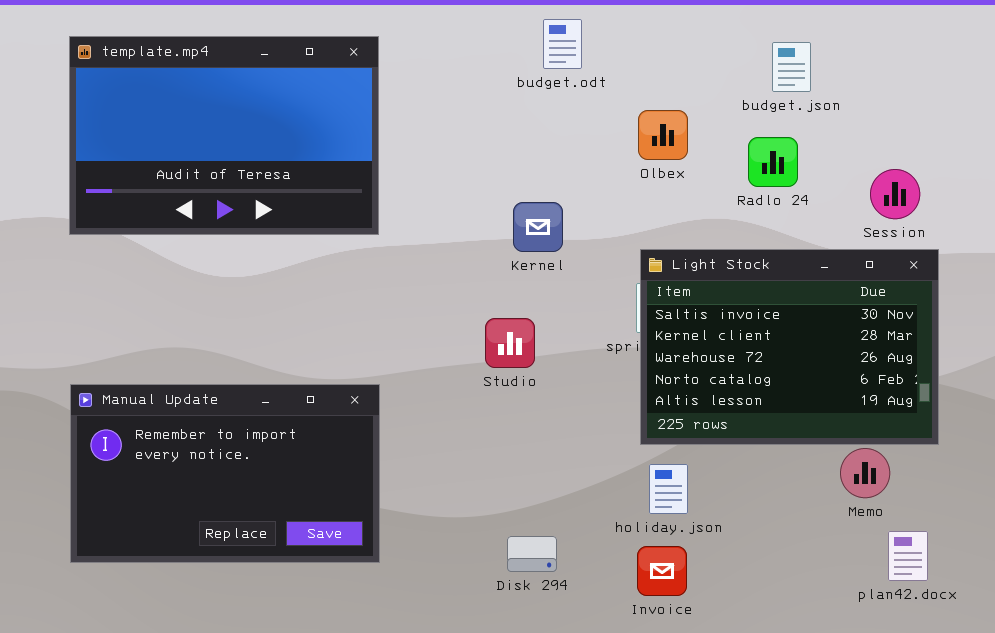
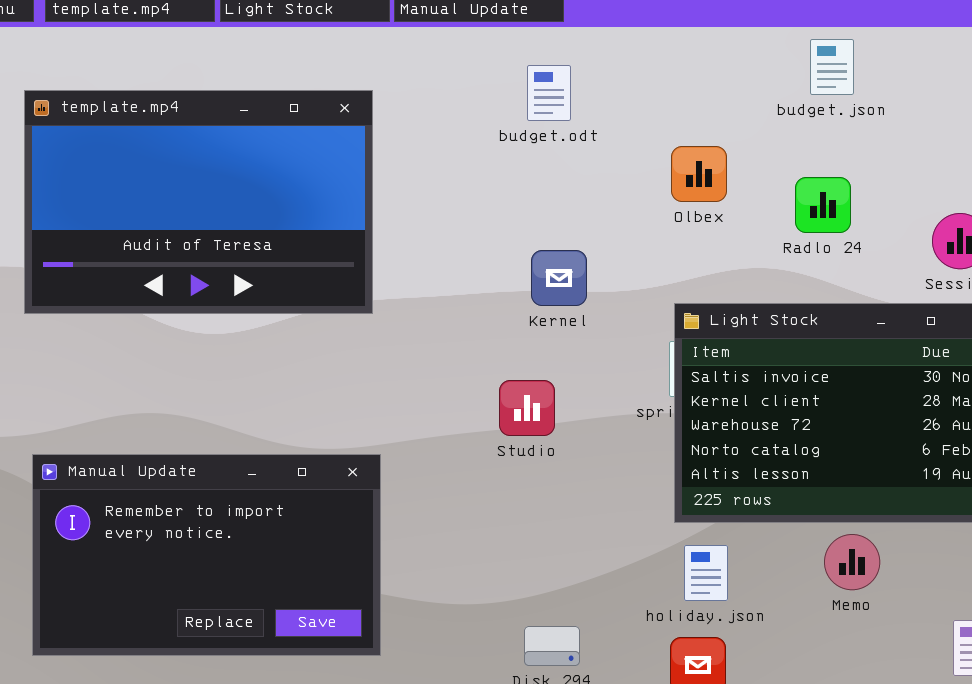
budget.odt: [543,19,582,69] -> [527,65,571,121], moved
template.mp4: [69,36,379,235] -> [24,90,373,314], moved
budget.json: [772,42,811,92] -> [810,39,854,95], moved
Memo: [840,448,890,498] -> [824,534,880,590], moved

